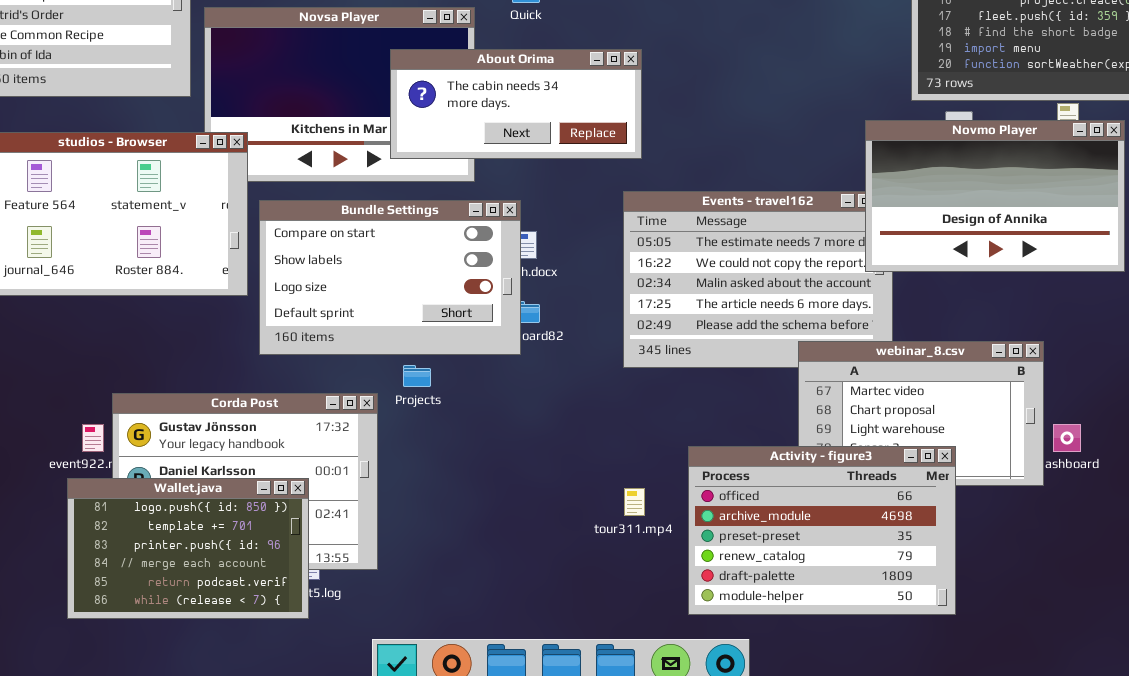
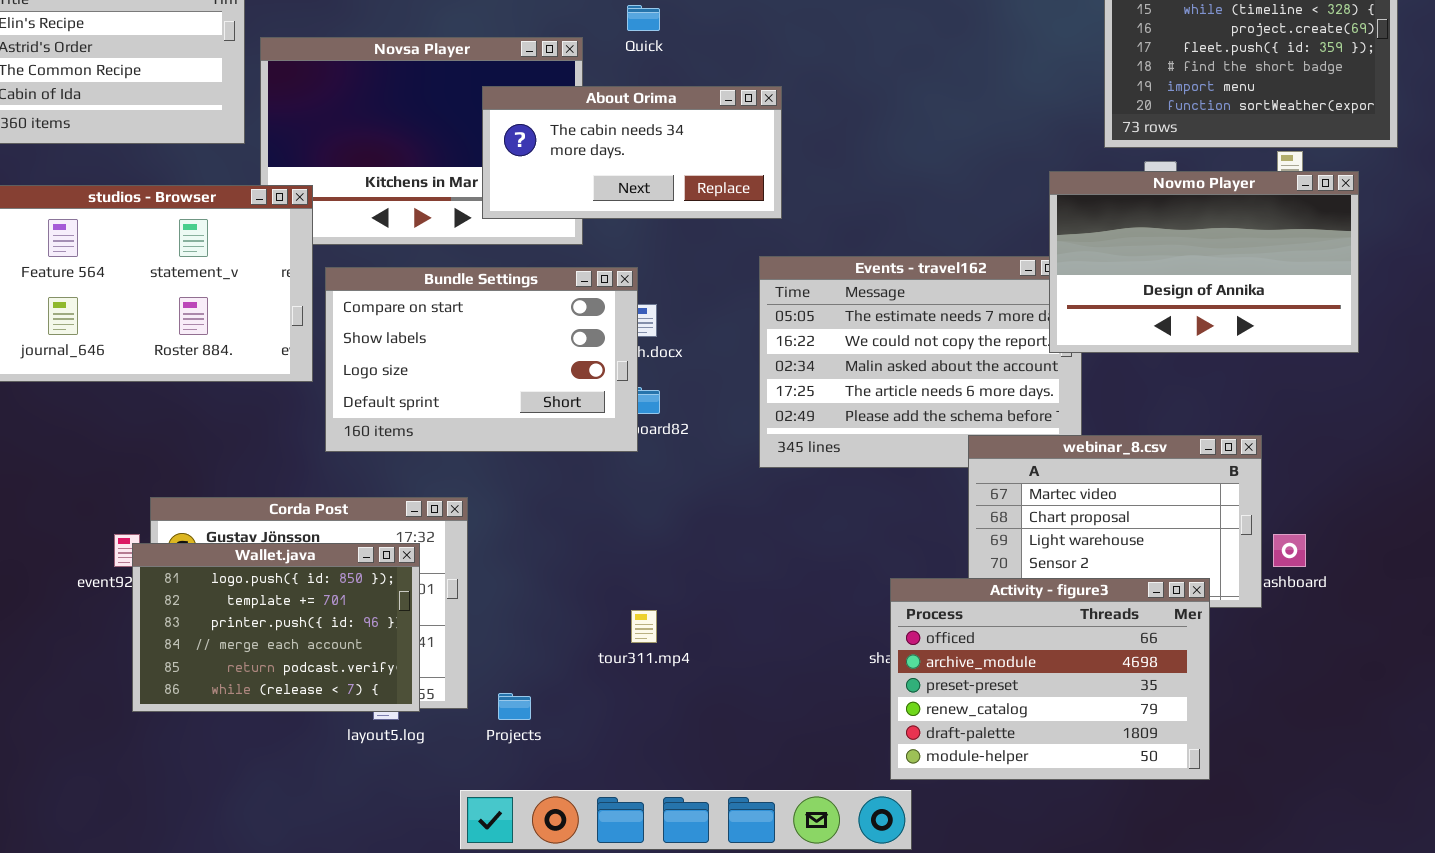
Projects: [403,365,431,387] -> [498,693,531,720], moved
Activity - figure3: [688,446,956,615] -> [890,578,1210,780], moved
Wallet.java: [67,478,309,619] -> [132,543,420,712], moved
tour311.mp4: [624,488,645,516] -> [631,610,657,643], moved

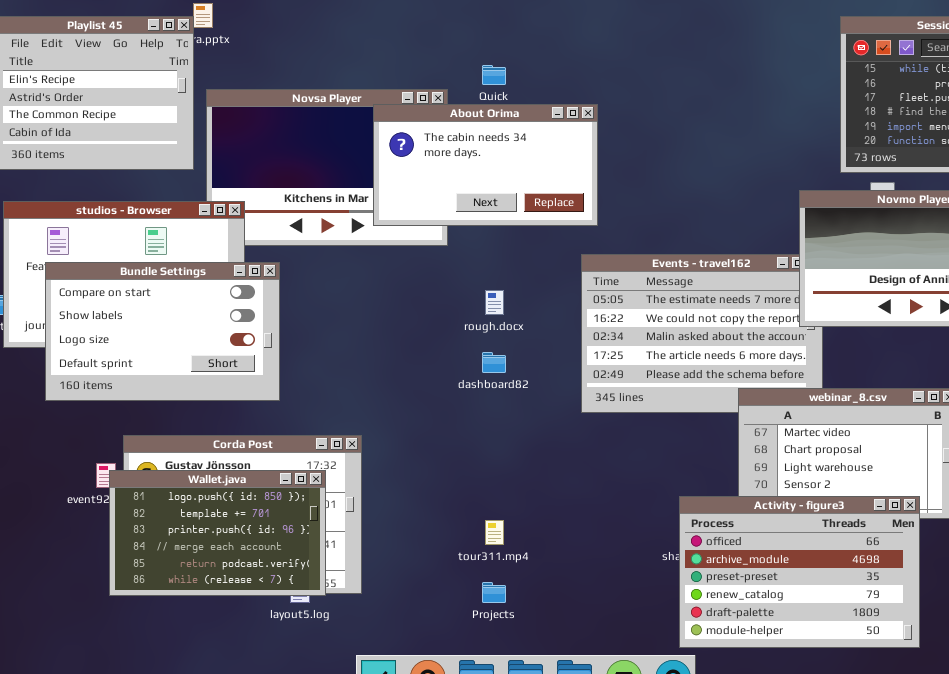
About Orima: [482,86,782,219] -> [373,104,598,226], resized
Bundle Settings: [325,267,638,452] -> [45,262,280,401], moved
Projects: [498,693,531,720] -> [482,582,506,603], moved

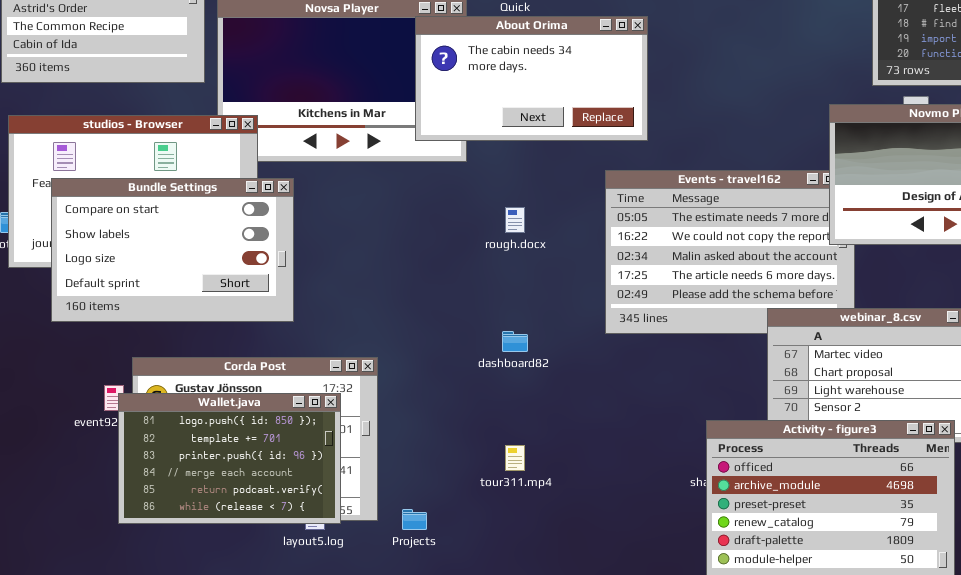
About Orima: [373,104,598,226] -> [415,16,648,141], moved
dashboard82: [482,352,506,373] -> [502,331,528,352], moved
Projects: [482,582,506,603] -> [402,509,427,530], moved

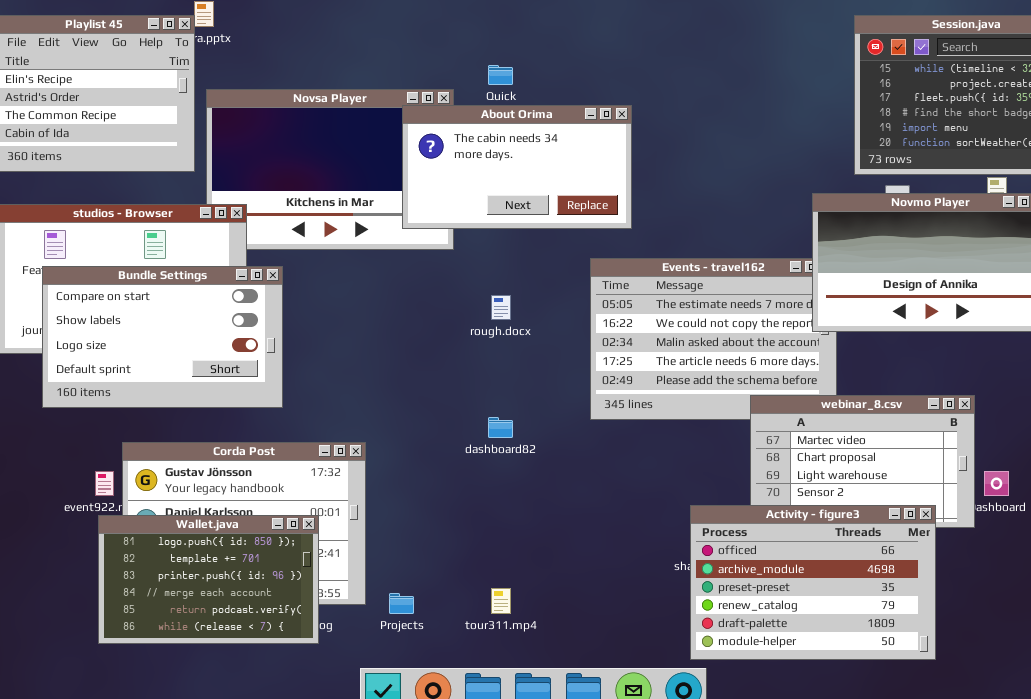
Wallet.java: [118,393,341,524] -> [98,515,319,644], moved
tour311.mp4: [505,445,525,471] -> [491,588,511,614], moved

